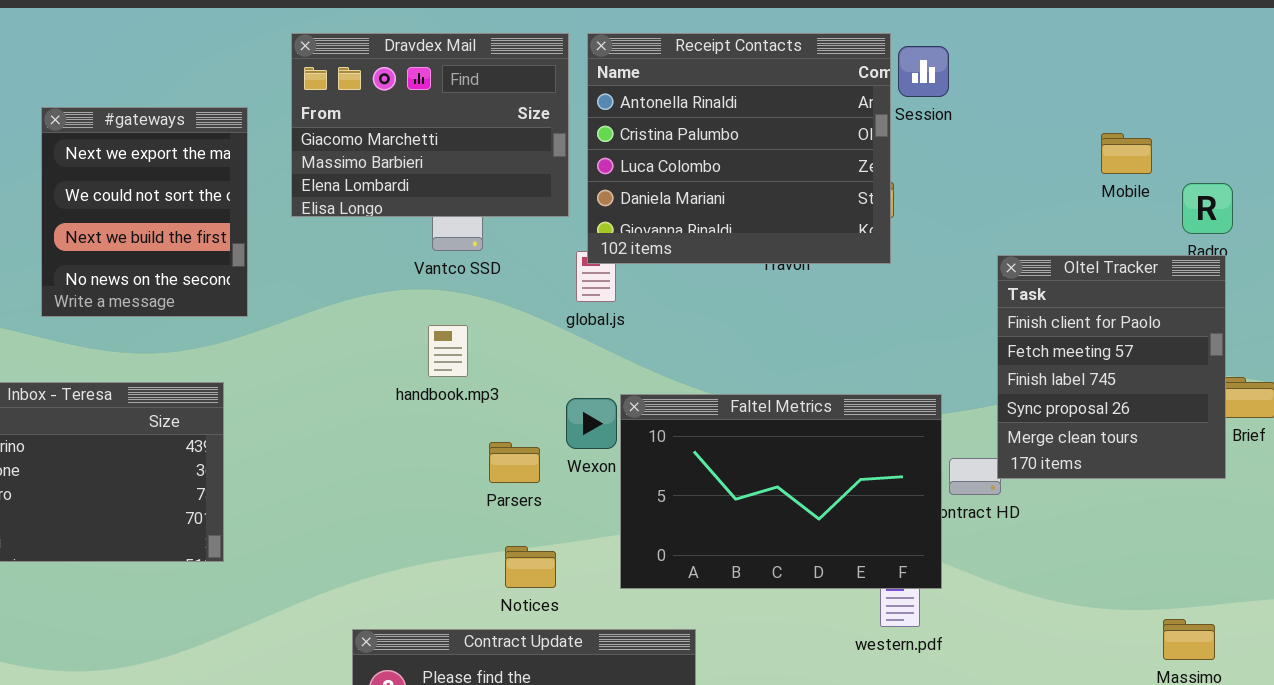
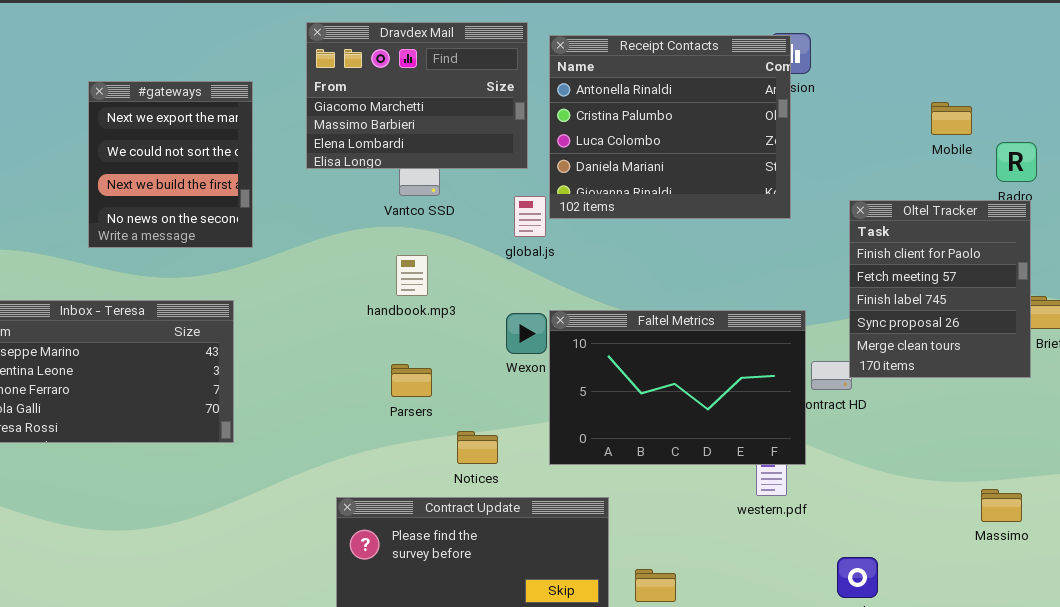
Dravdex Mail: [291,33,569,217] -> [306,22,528,169], moved
Receipt Contacts: [587,33,891,264] -> [549,35,791,219], moved
Parsers: [489,442,540,483] -> [391,364,432,397], moved

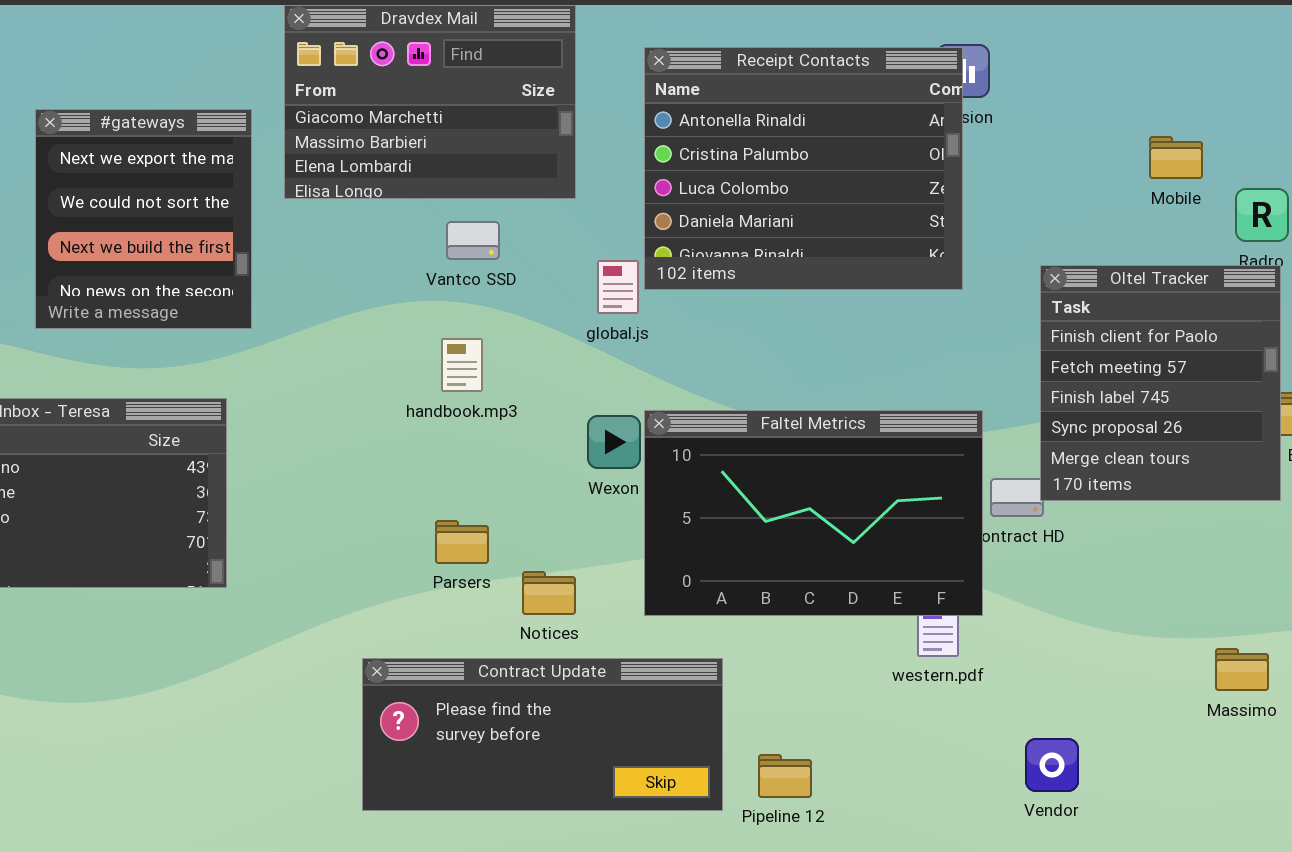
Dravdex Mail: [306,22,528,169] -> [284,5,576,199], moved
Parsers: [391,364,432,397] -> [435,520,489,564], moved

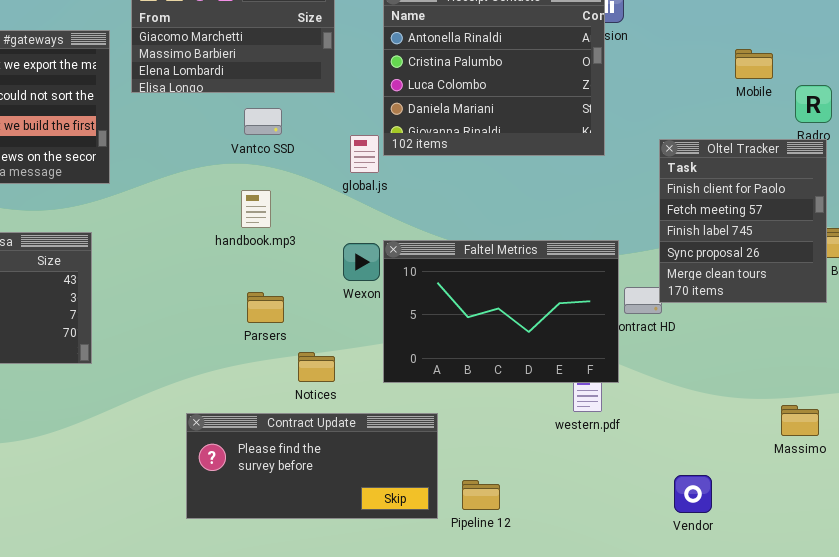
Parsers: [435,520,489,564] -> [247,292,284,323], moved
Vendor: [1025,738,1079,792] -> [674,475,712,513], moved

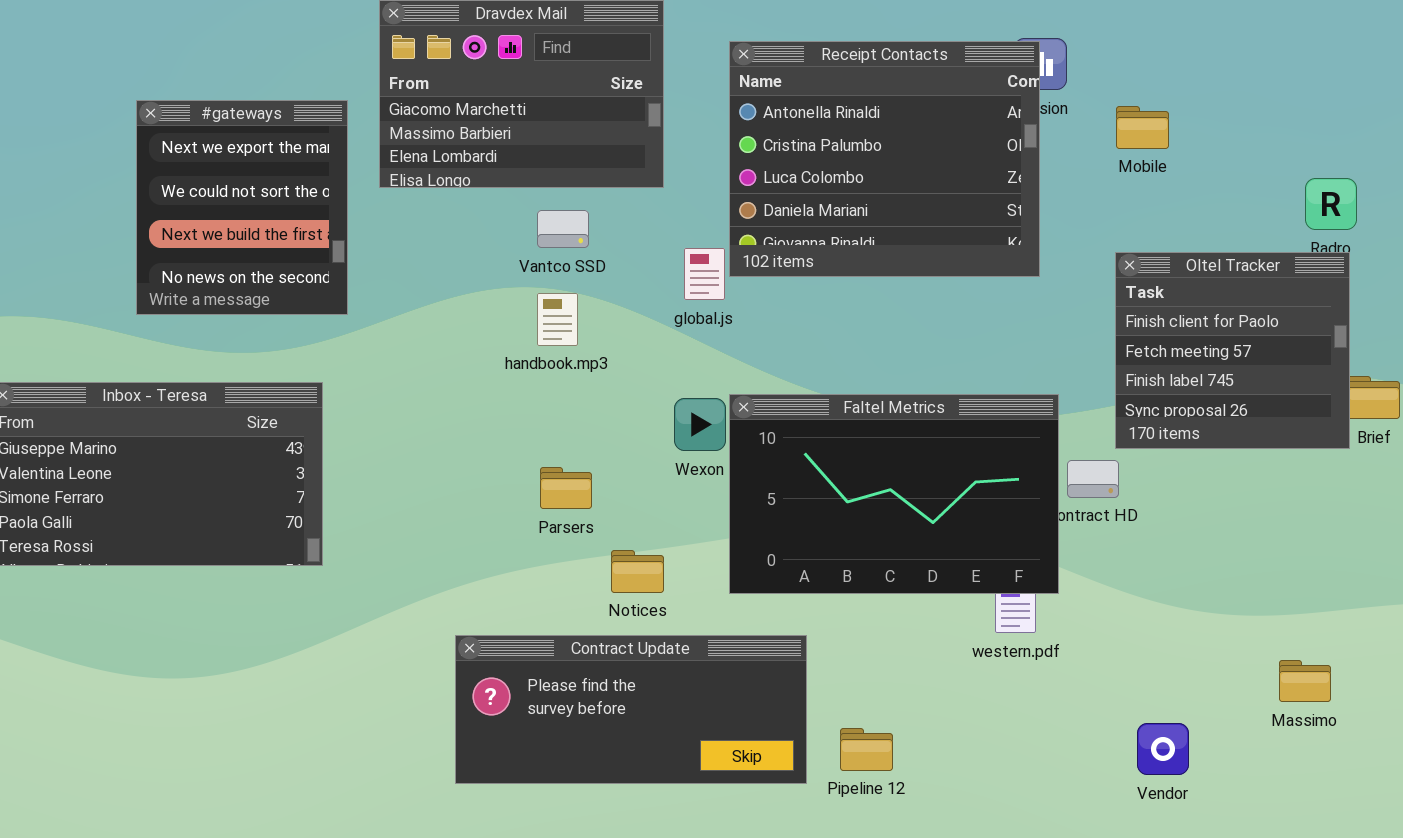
Mobile: [735,49,773,79] -> [1116,106,1169,149], moved
Oltel Tracker: [659,139,827,303] -> [1115,252,1350,449], resized
handbook.mp3: [241,190,271,228] -> [537,293,578,346], moved
Massimo: [781,405,819,436] -> [1279,660,1331,702], moved

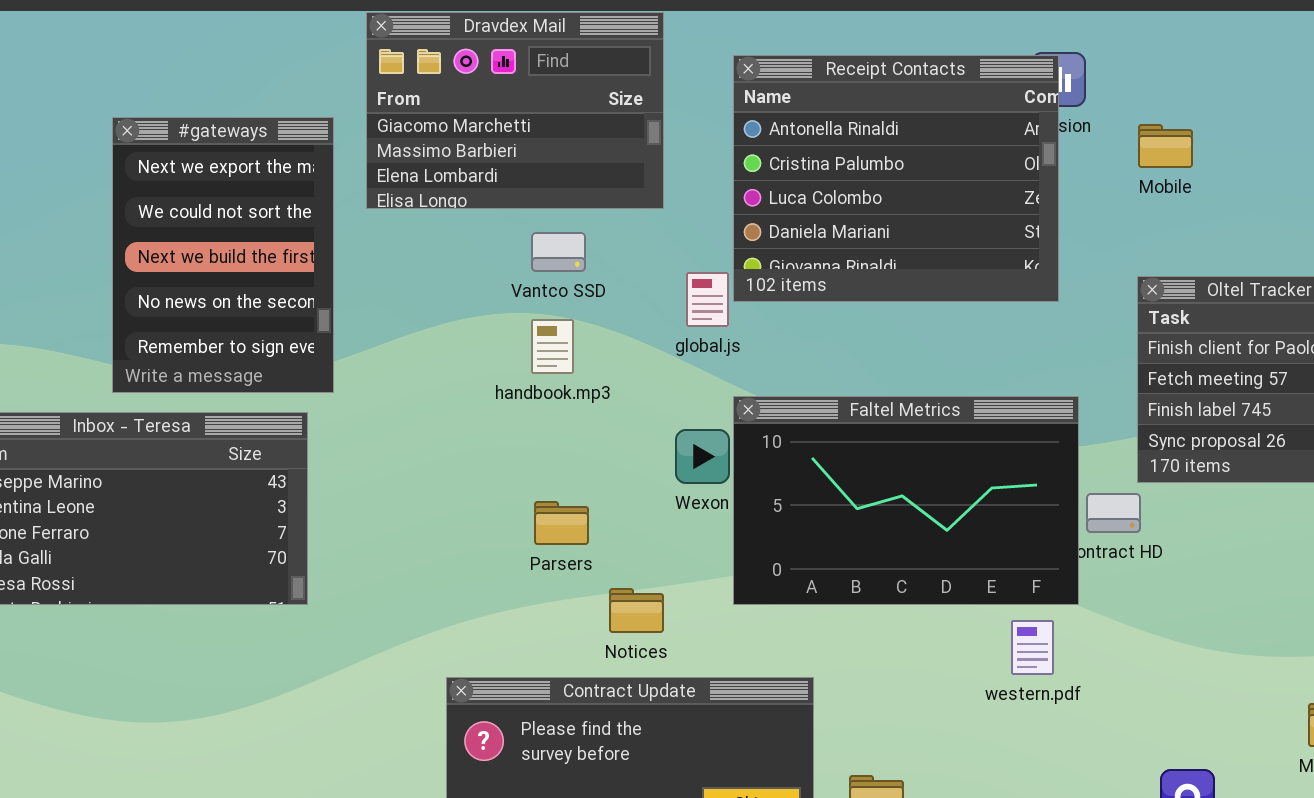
#gateways: [136,100,348,315] -> [112,117,334,393], resized
Faltel Metrics: [729,394,1059,594] -> [733,396,1079,605], moved

